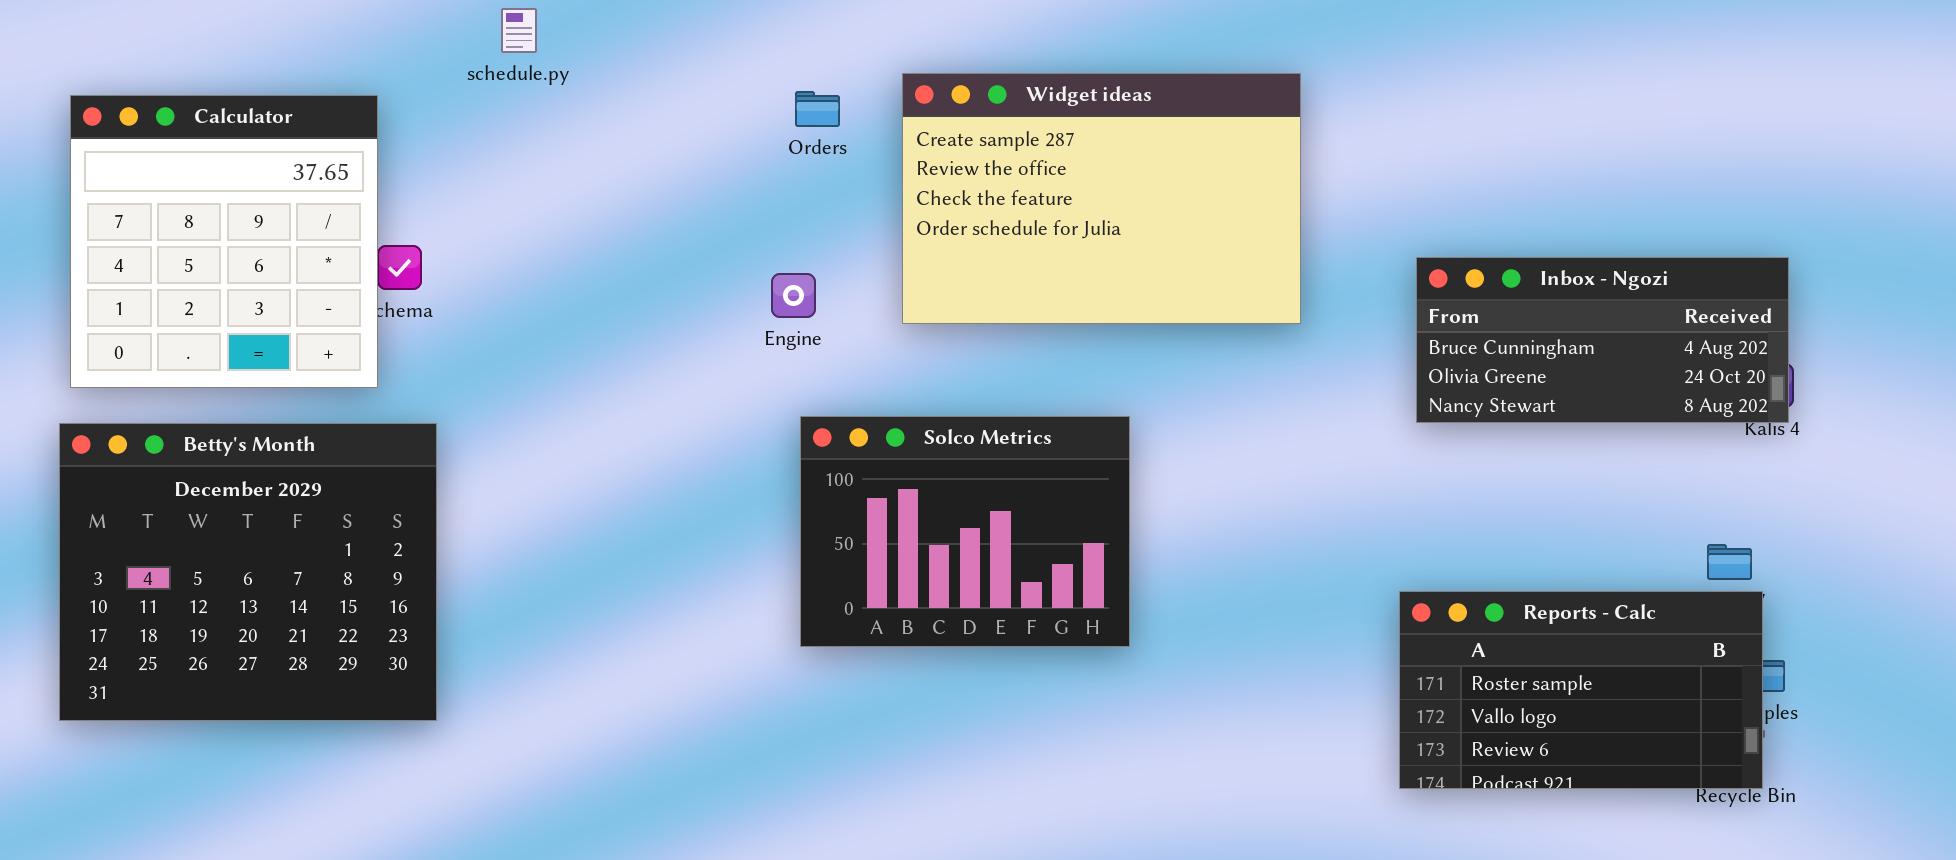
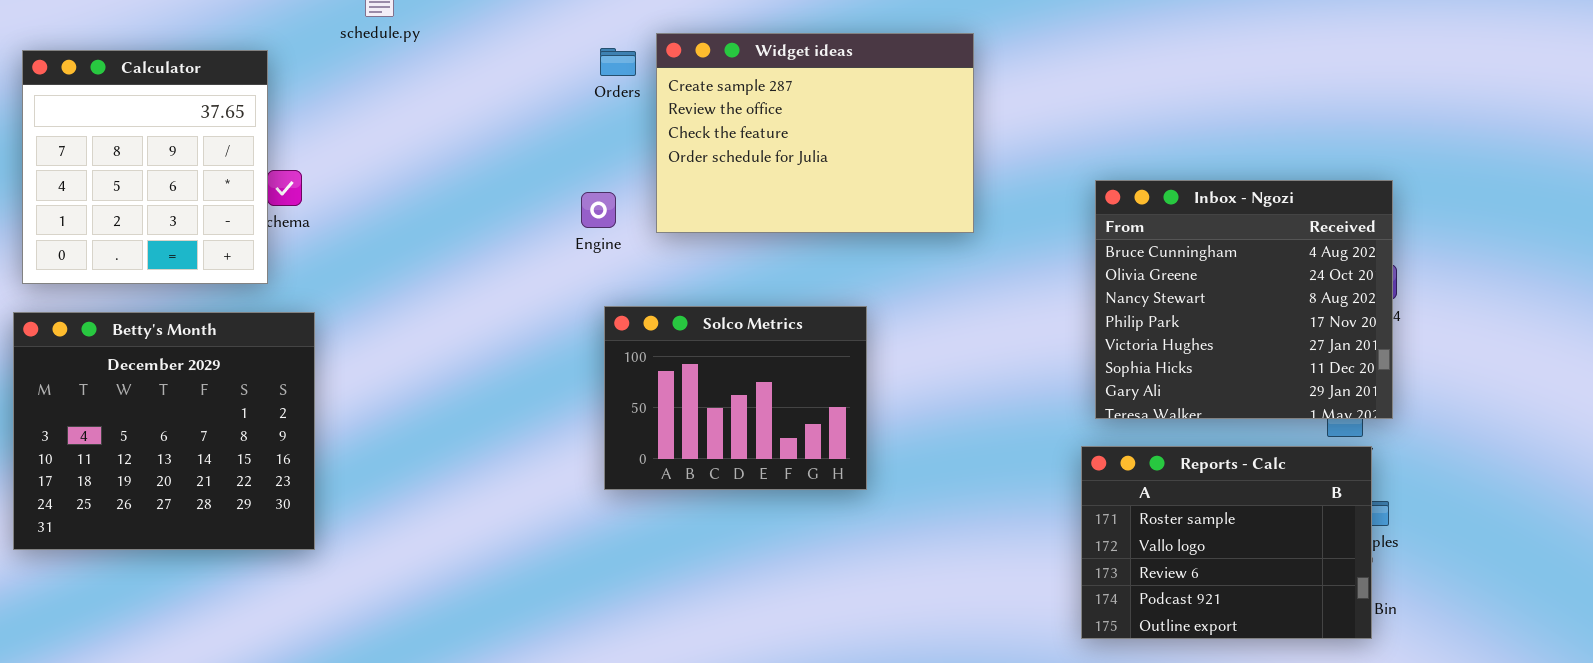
Widget ideas: [902,73,1301,324] -> [656,33,974,233], moved
Inbox - Ngozi: [1416,257,1789,423] -> [1095,180,1393,419], resized
Reports - Calc: [1399,591,1763,789] -> [1081,446,1372,639], resized

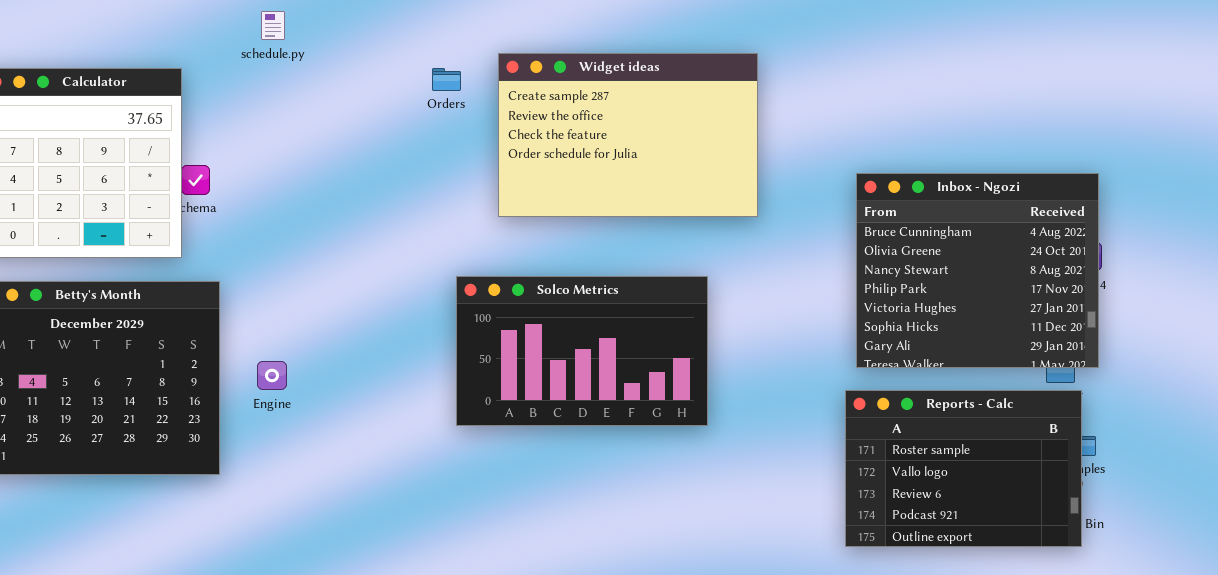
Orders: [600,48,636,76] -> [432,68,461,91], moved
Engine: [581,192,616,228] -> [257,361,287,390], moved
Solco Metrics: [604,306,867,490] -> [456,276,708,426], resized

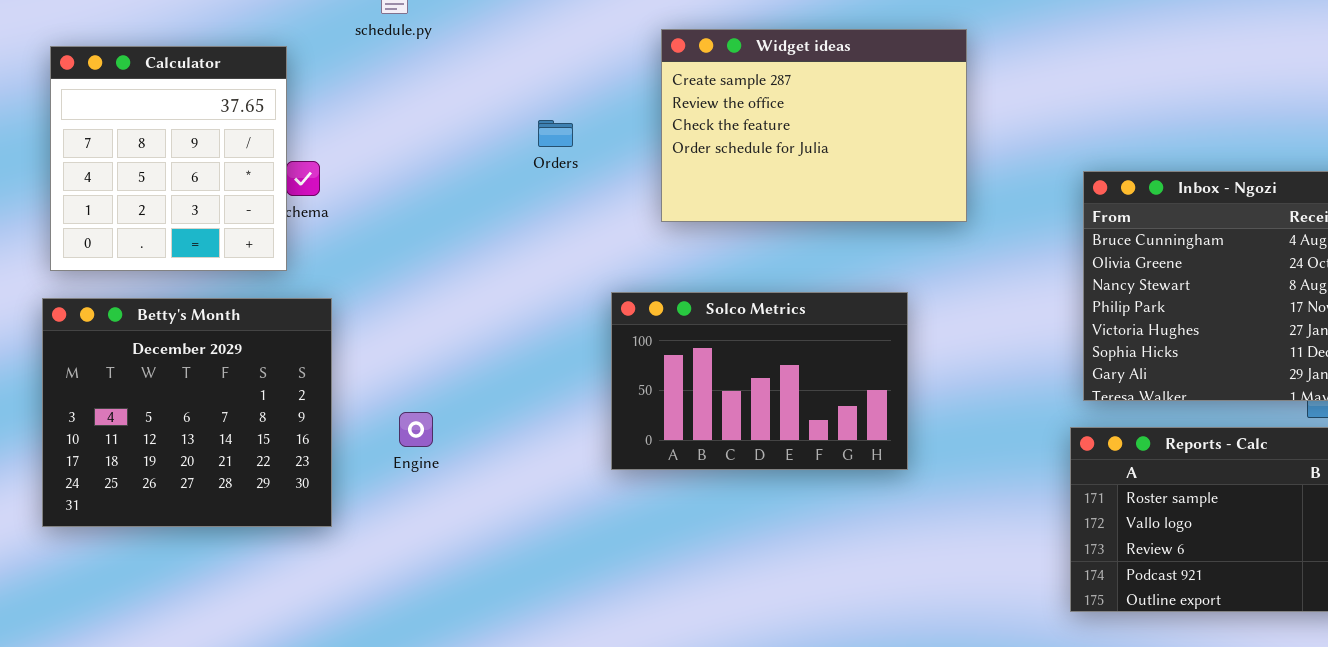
Orders: [432,68,461,91] -> [538,120,573,147], moved
Engine: [257,361,287,390] -> [399,412,433,447], moved

